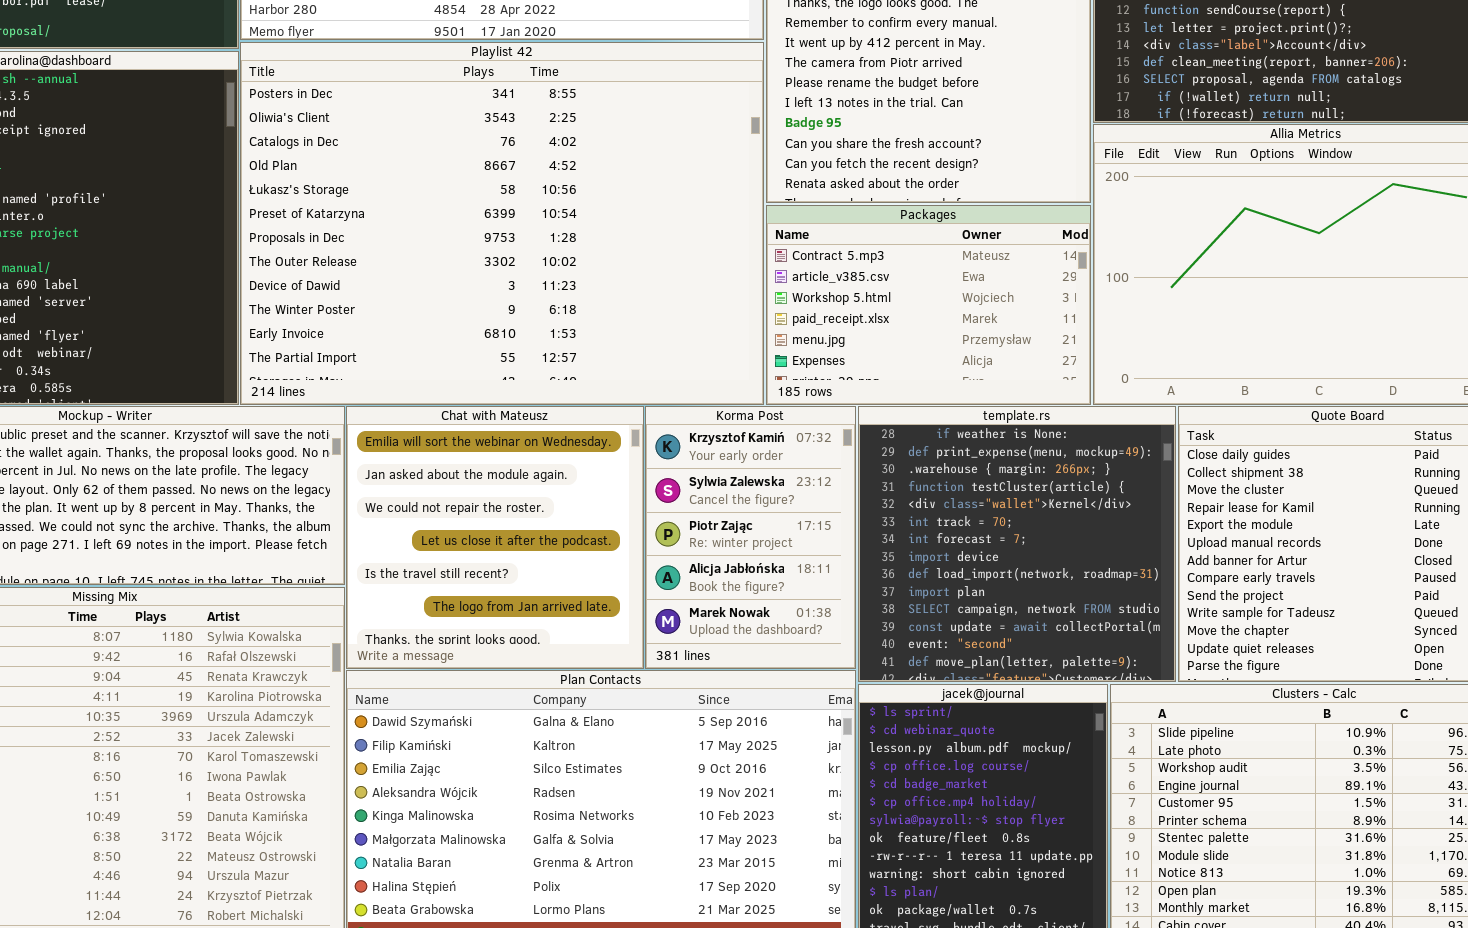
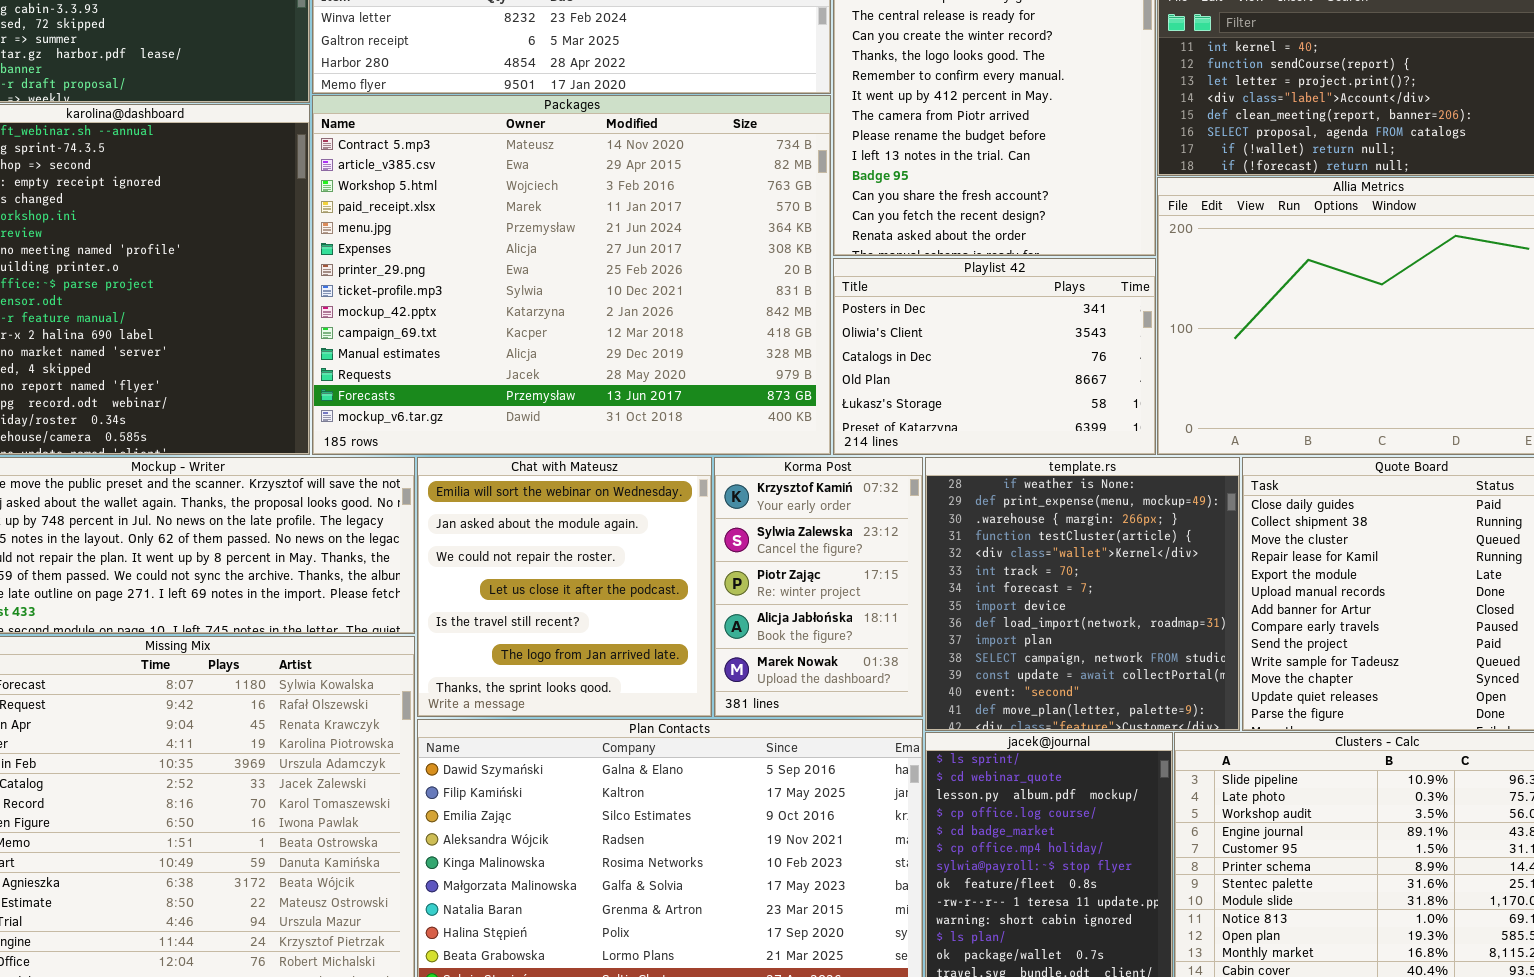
Playlist 42: [240,42,764,405] -> [833,258,1156,455], moved, resized
Packages: [766,205,1091,405] -> [312,95,831,455], moved, resized

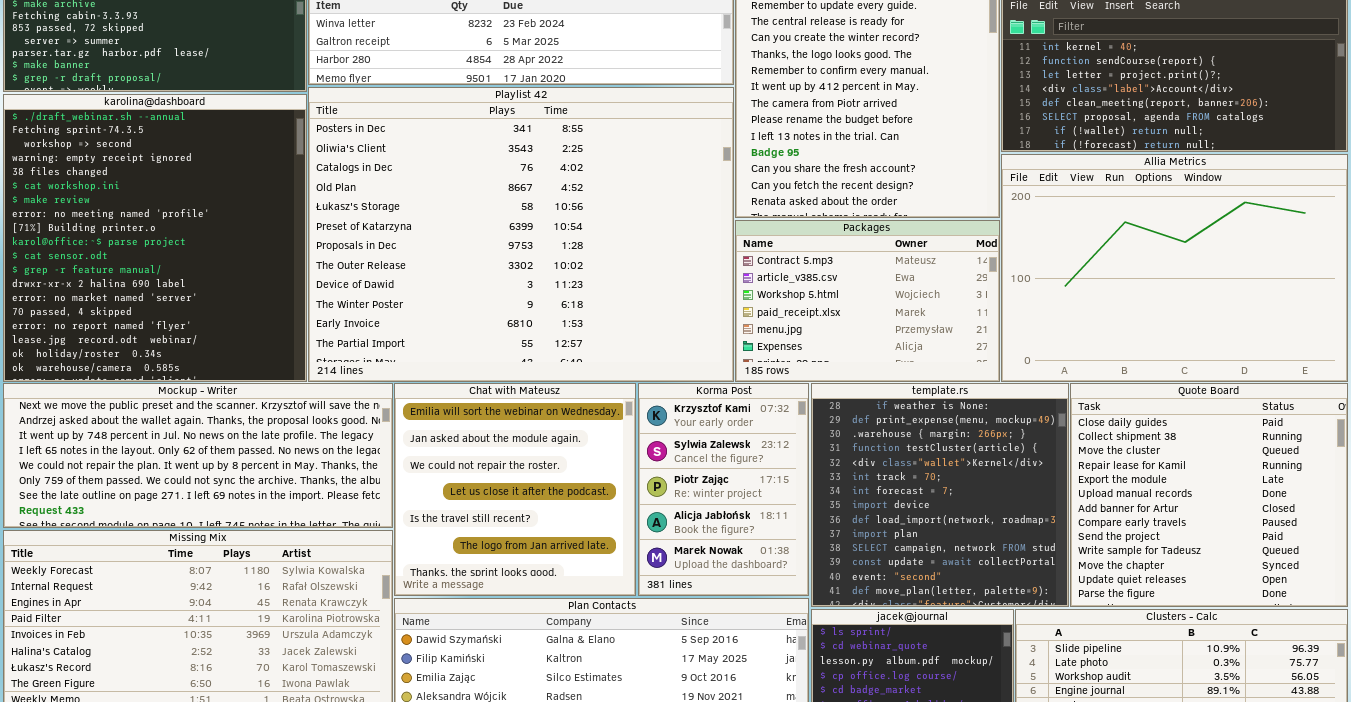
Packages: [312,95,831,455] -> [735,220,1000,382], moved, resized
Playlist 42: [833,258,1156,455] -> [308,87,734,382], moved, resized

